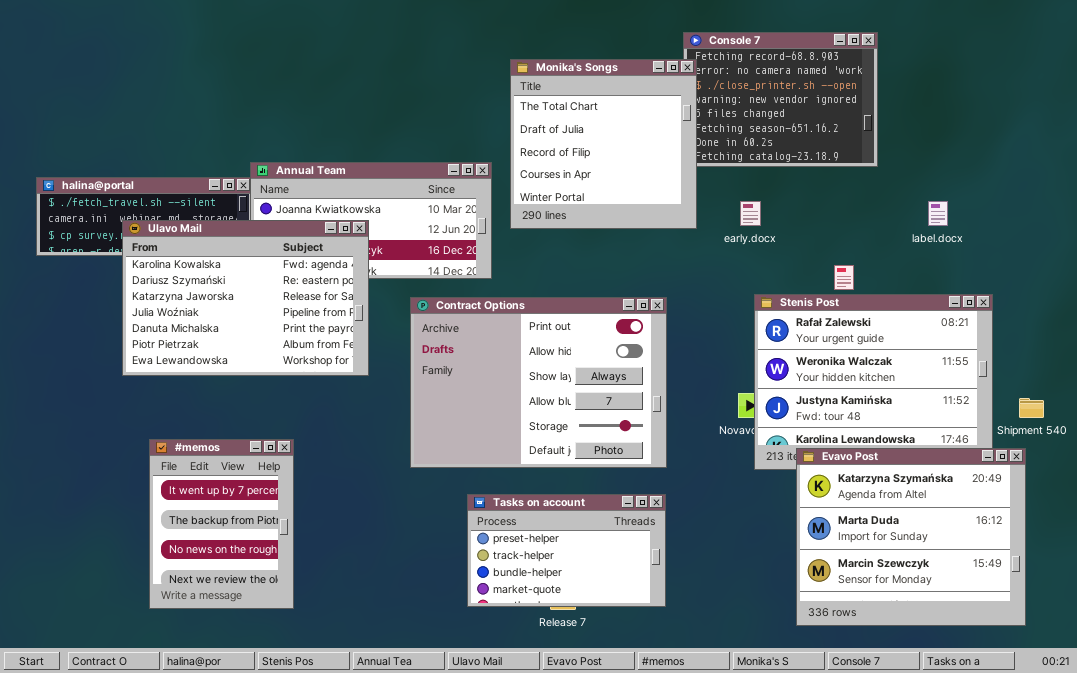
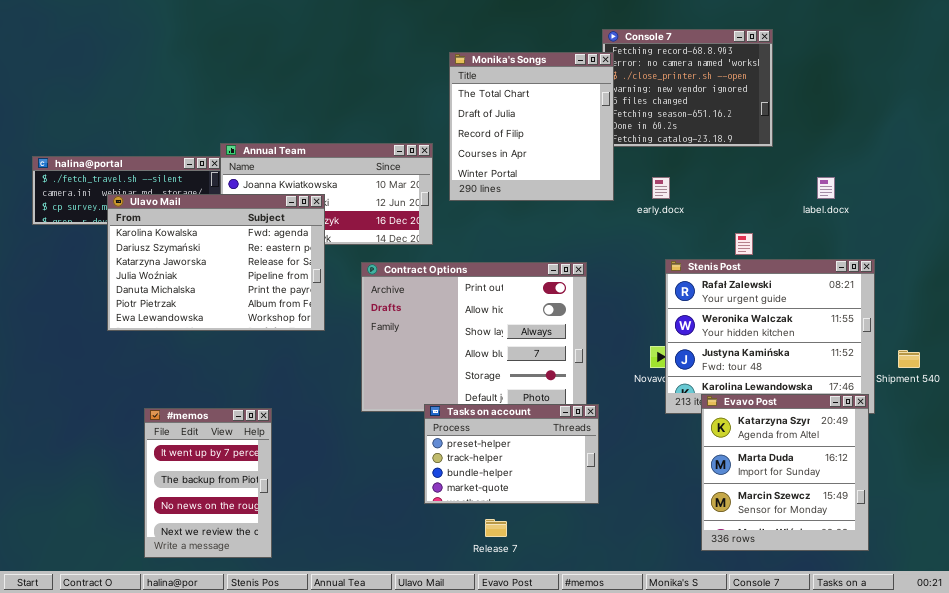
#memos: [149,439,294,609] -> [144,408,272,558], moved
Evavo Post: [796,448,1026,626] -> [701,394,869,551], resized
Tasks on account: [467,494,666,607] -> [424,404,599,504], moved

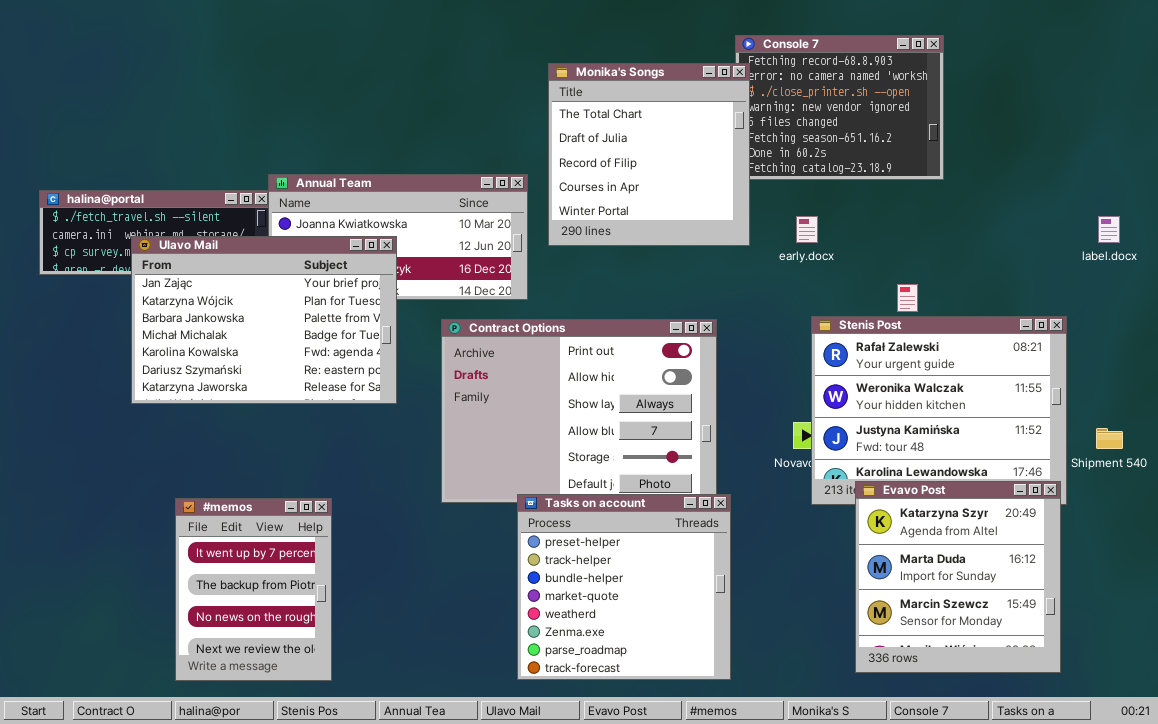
label.docx: [817,177,835,199] -> [1098,216,1120,243], moved
Ulavo Mail: [107,194,325,331] -> [131,236,397,404], scrolled up 4 rows
Tasks on account: [424,404,599,504] -> [517,494,731,680], resized

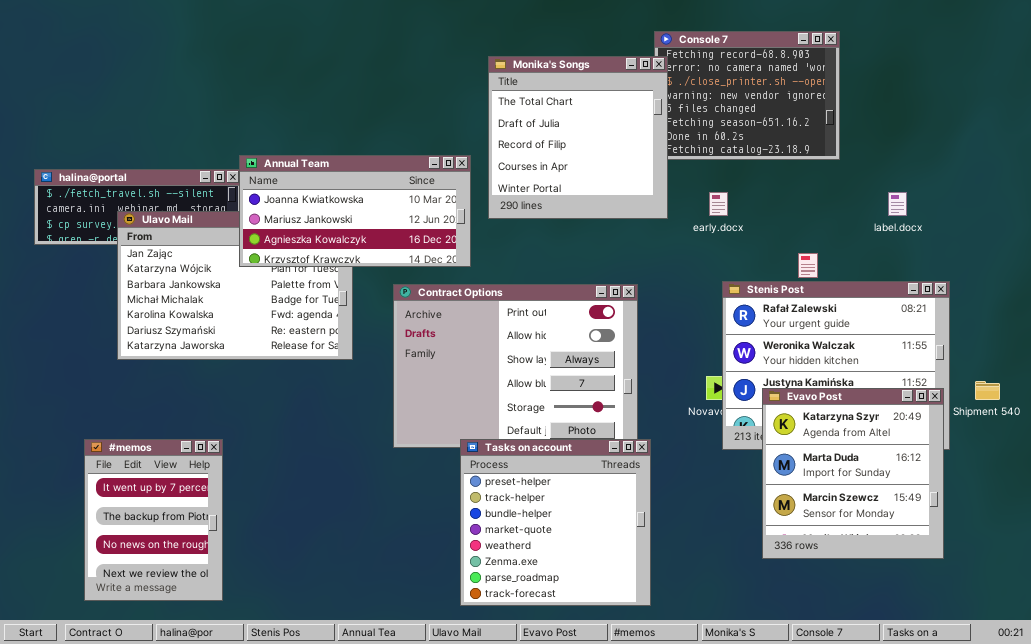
Annual Team: [268,174,528,300] -> [239,155,471,267], raised
label.docx: [1098,216,1120,243] -> [888,192,907,216], moved
Evavo Post: [855,481,1061,673] -> [762,388,944,559], moved
#memos: [175,498,332,681] -> [84,439,223,601], moved

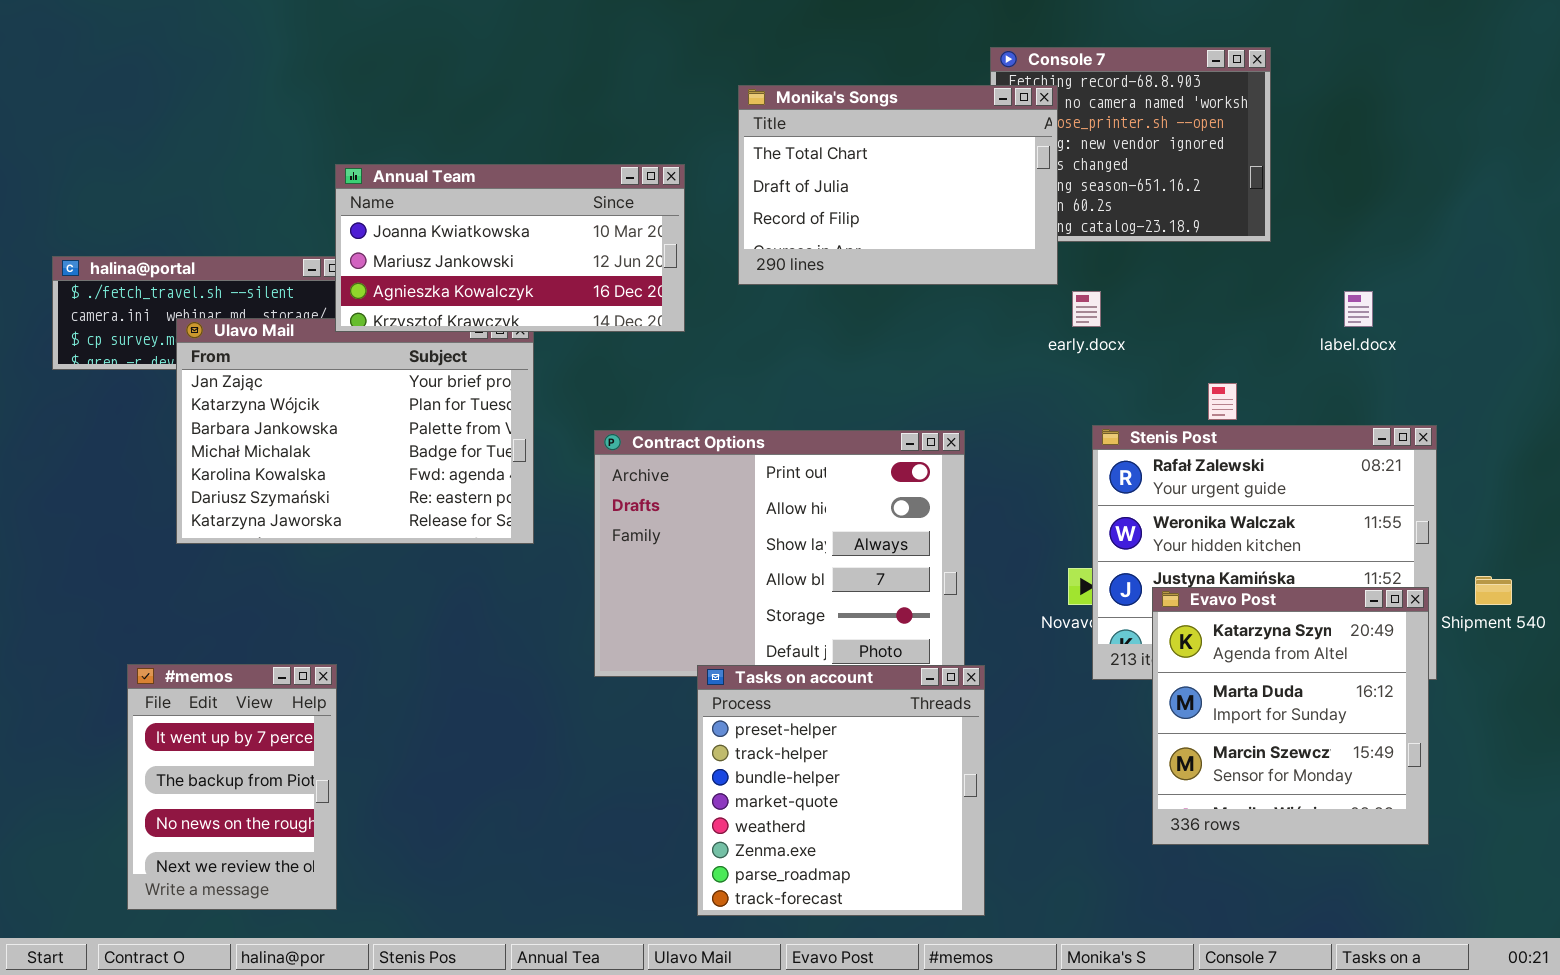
Monika's Songs: [488,56,668,219] -> [738,85,1058,285], resized
Annual Team: [239,155,471,267] -> [335,164,685,332], moved

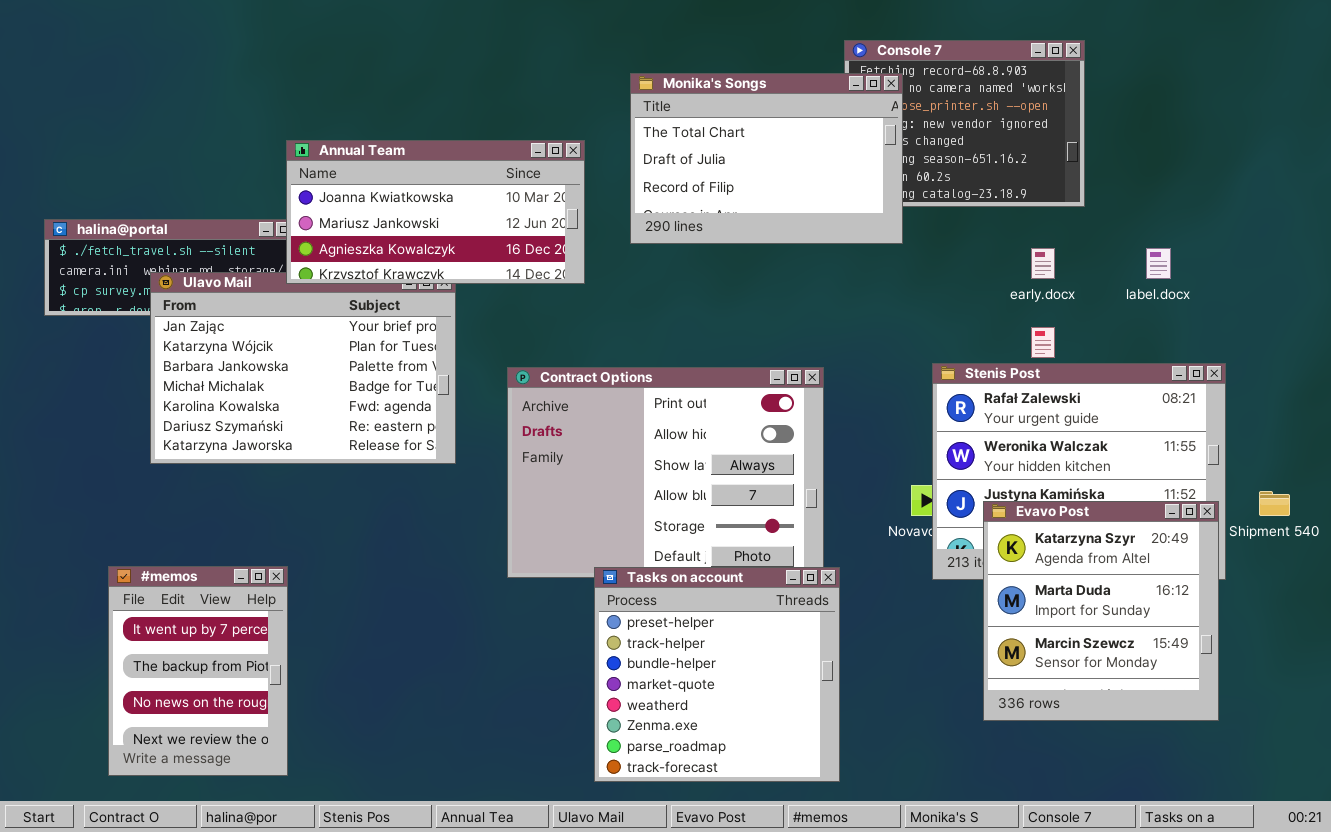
early.docx: [1072,291,1101,327] -> [1031,248,1055,279], moved

